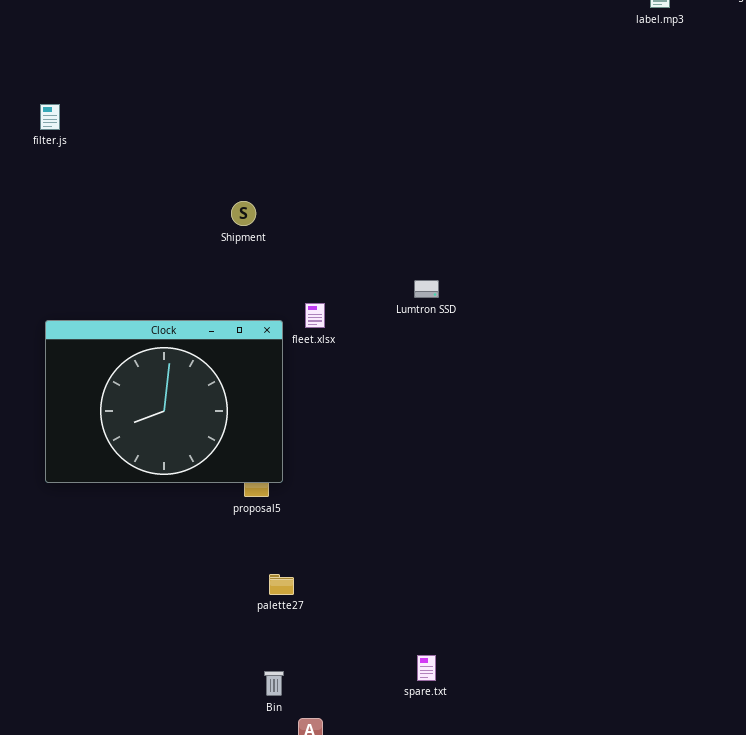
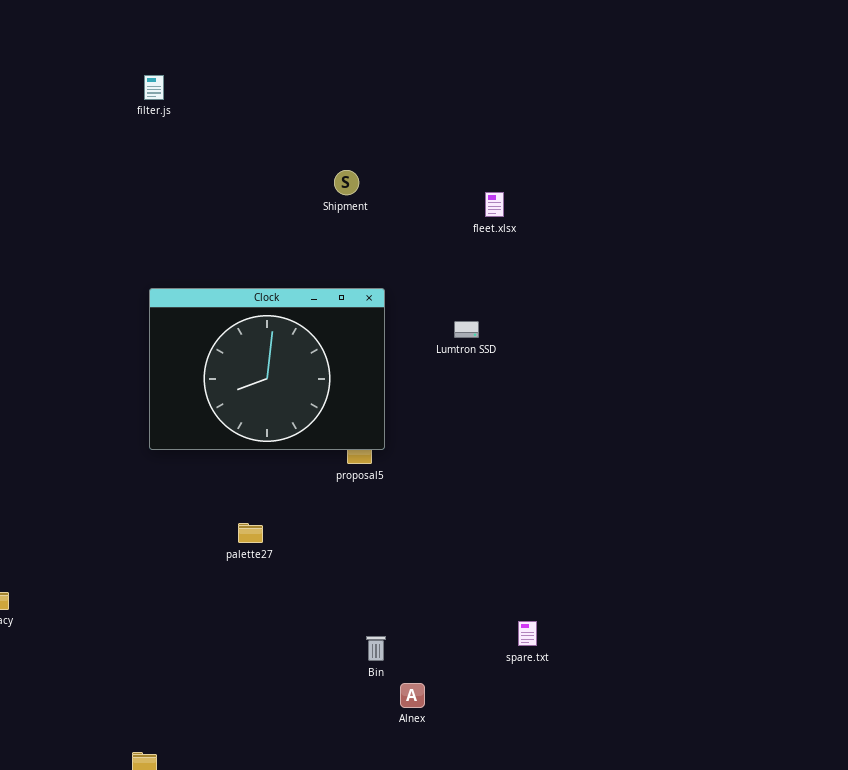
Lumtron SSD: [414,280,439,298] -> [454,321,479,338], moved
fleet.xlsx: [305,303,325,328] -> [485,192,504,217], moved
palette27: [269,574,294,595] -> [238,523,263,543], moved

